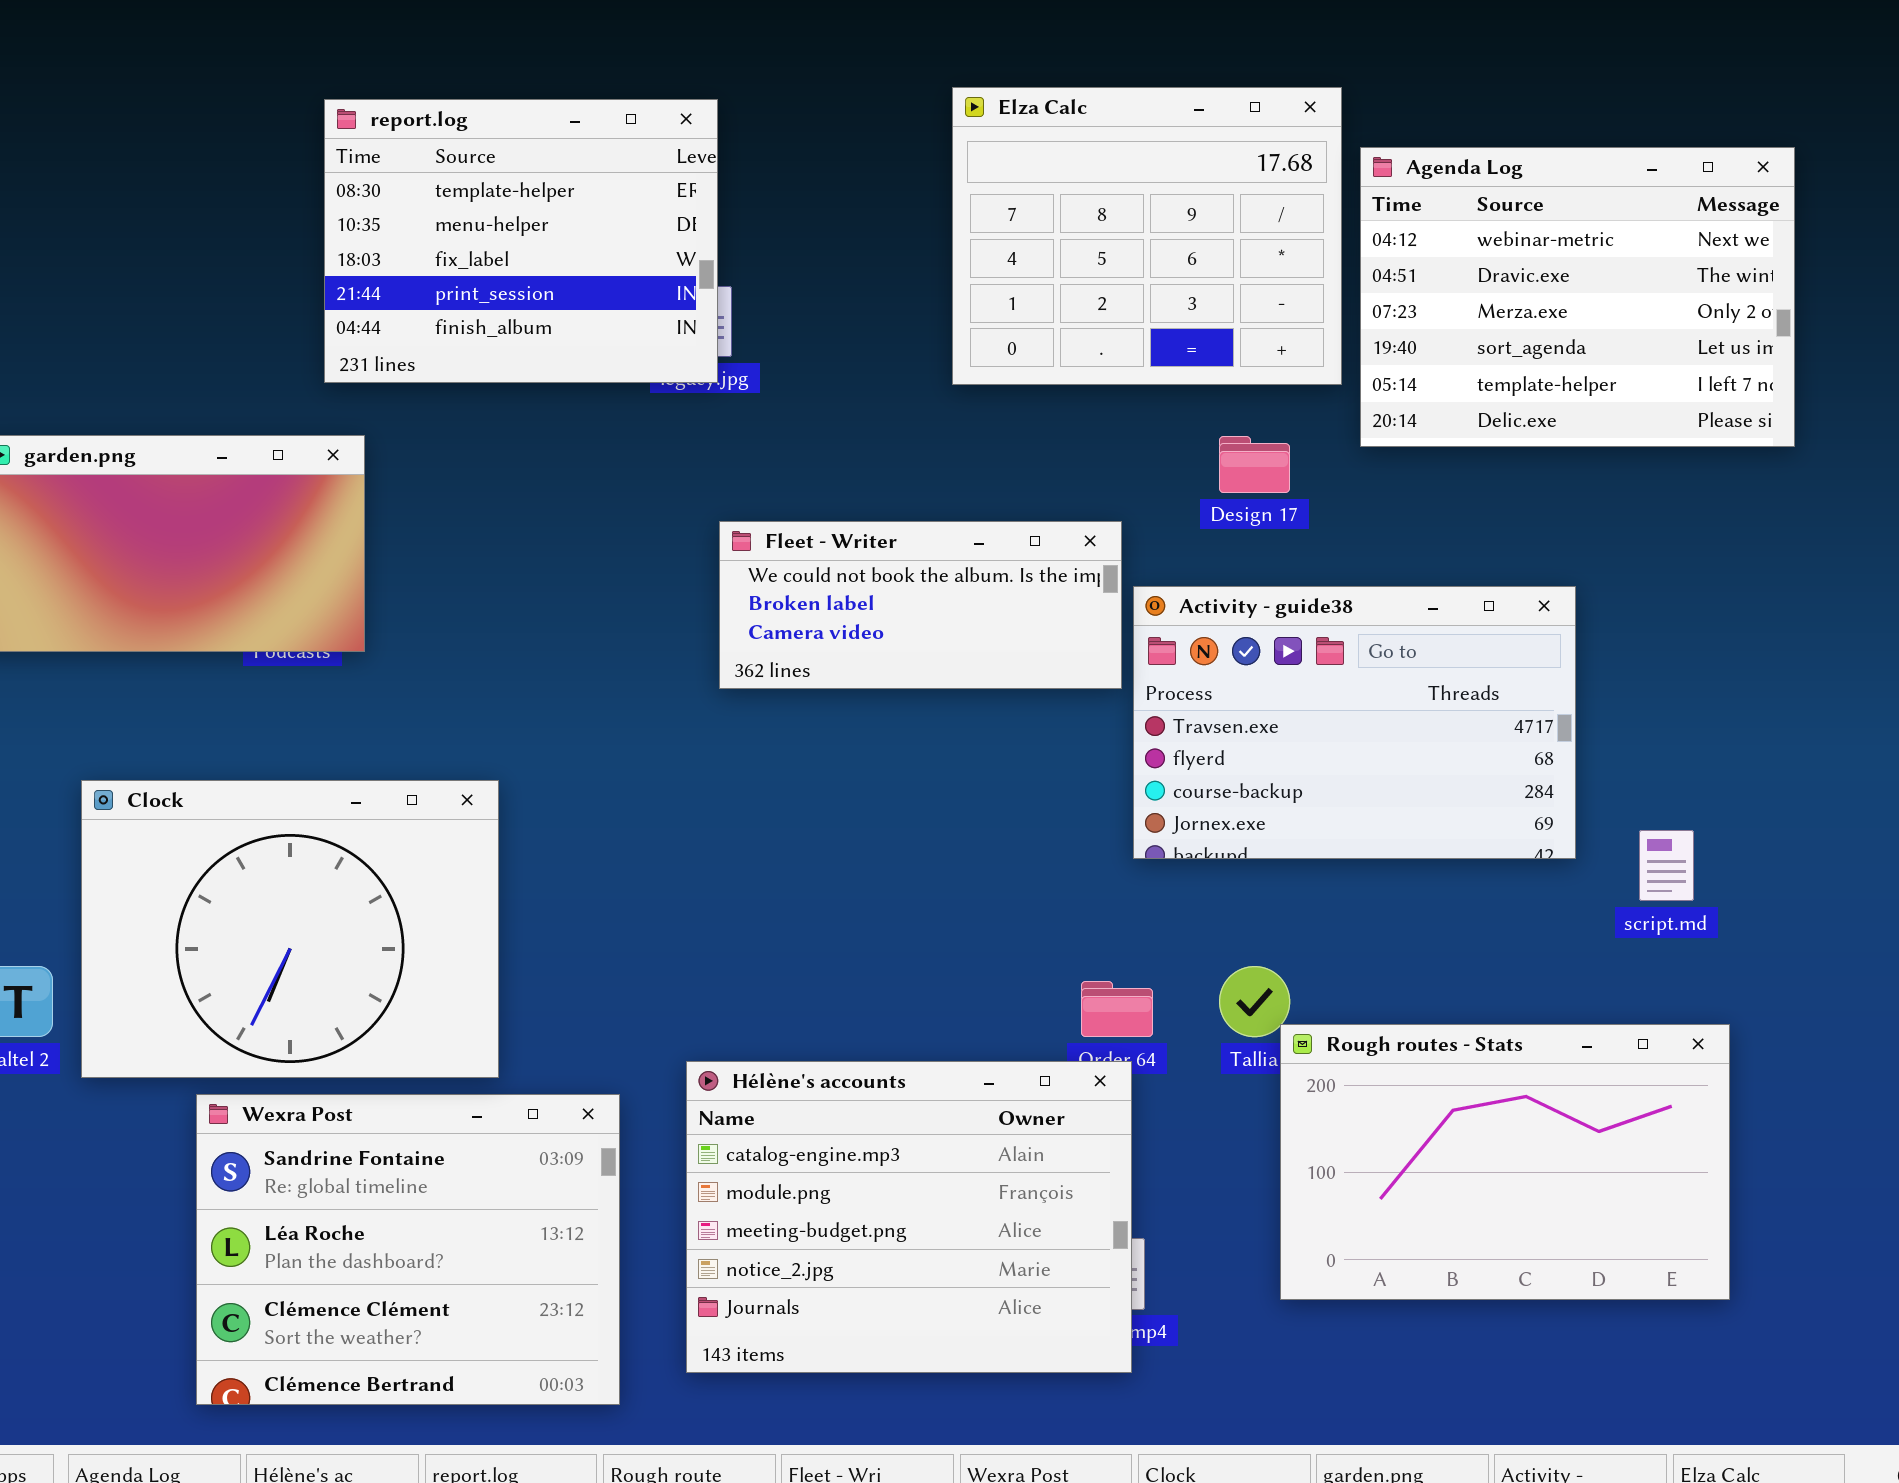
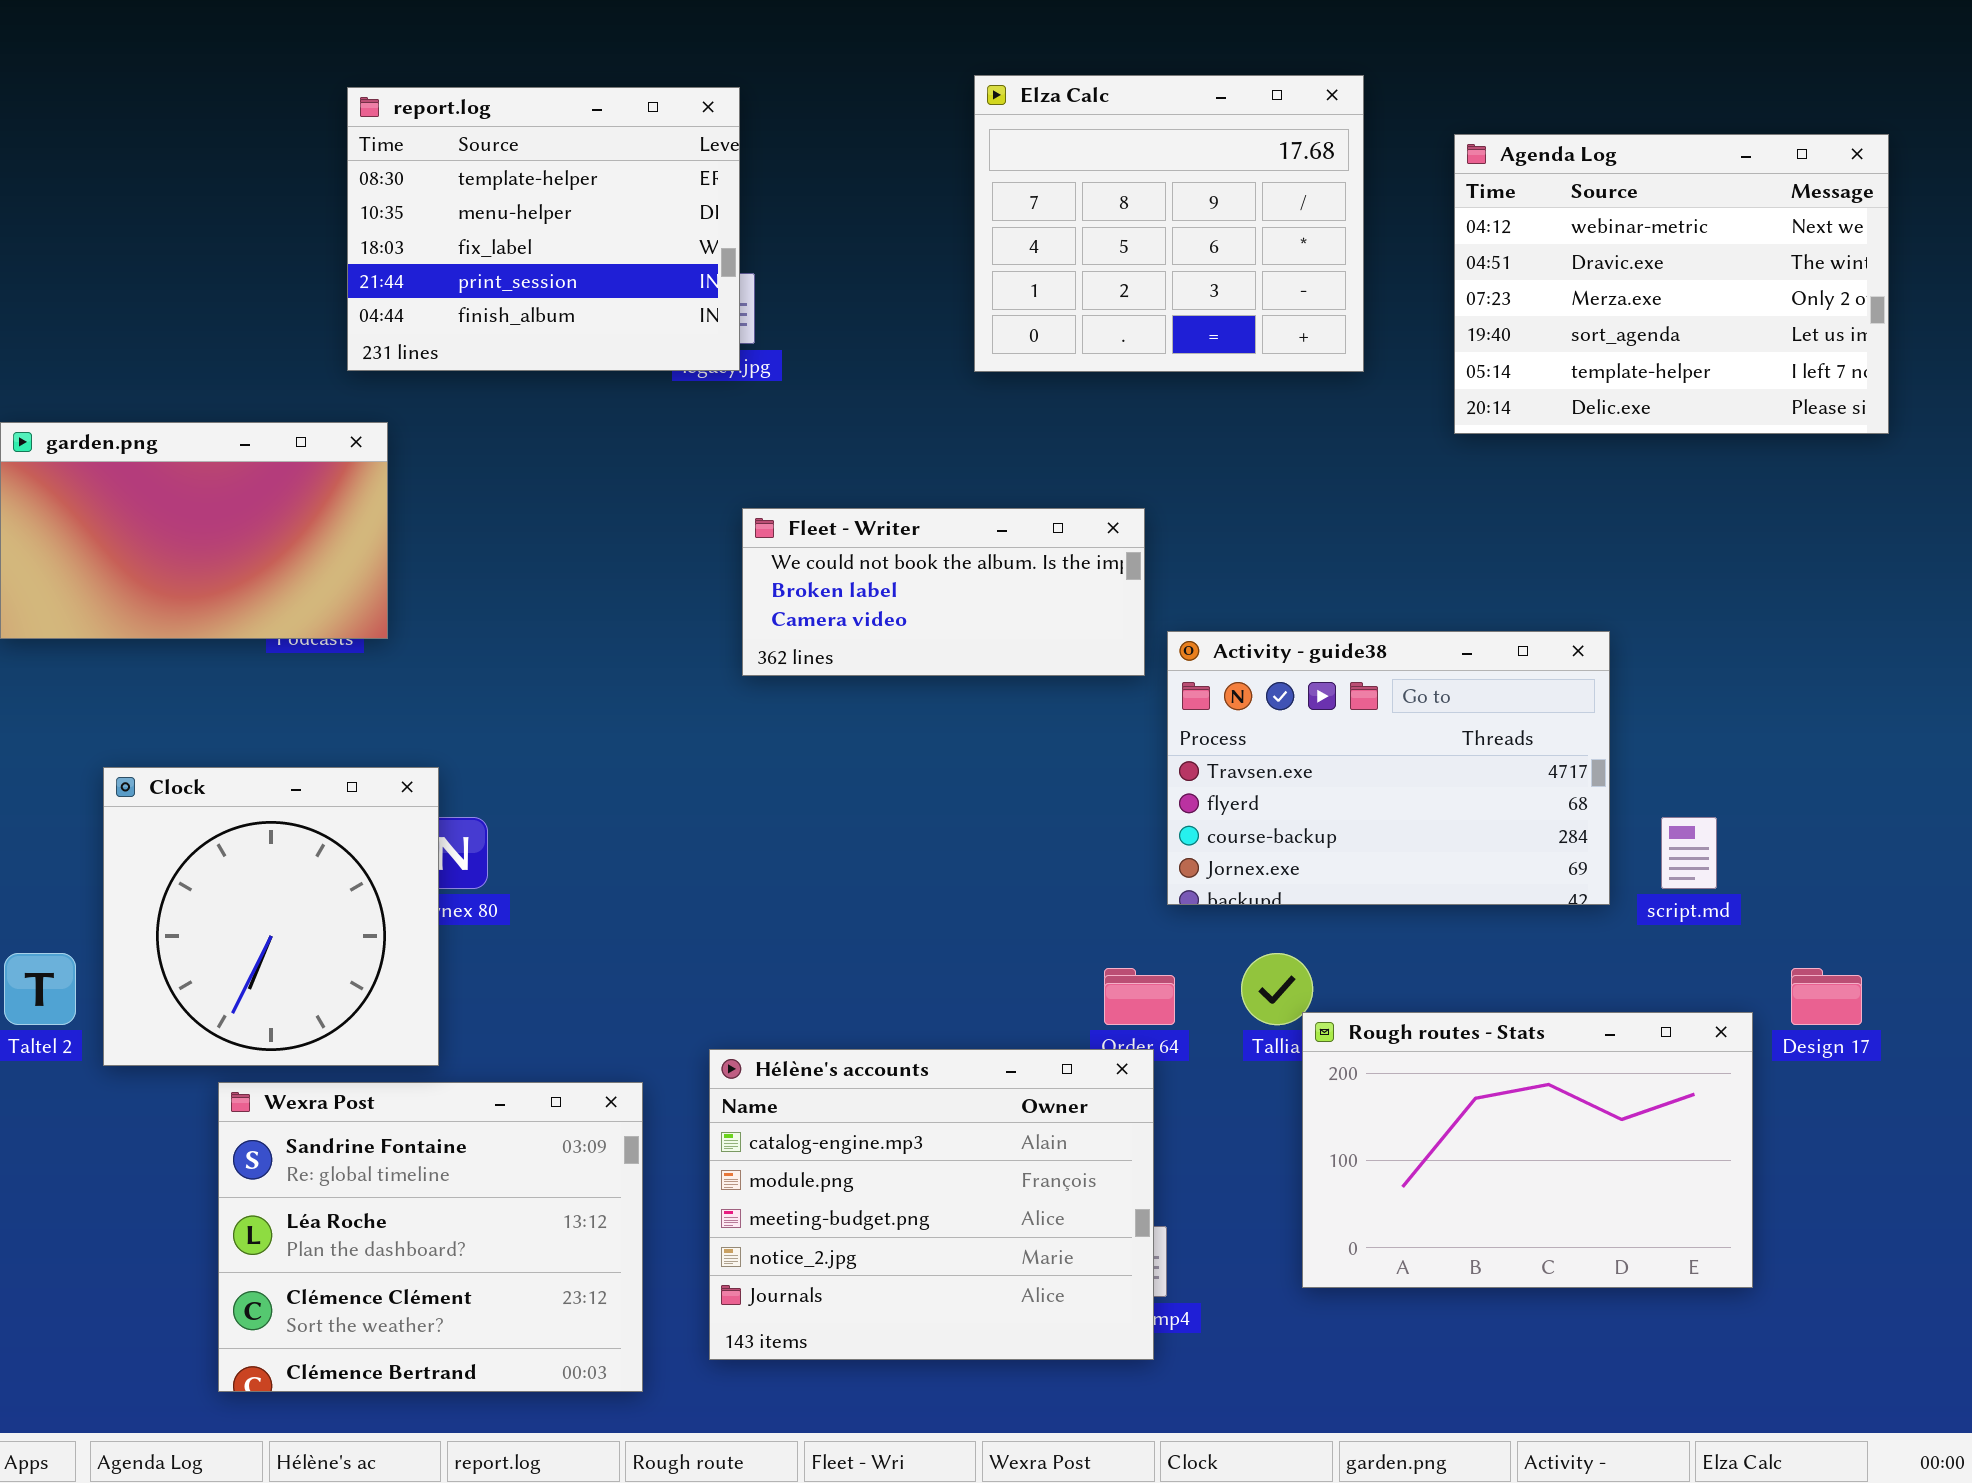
Agenda Log: [1360,147,1795,447] -> [1454,134,1889,434], moved
Design 17: [1219,436,1290,493] -> [1791,968,1862,1025], moved
Activity - guide38: [1133,586,1576,859] -> [1167,631,1610,905], moved
Clock: [81,780,499,1078] -> [103,767,439,1066], resized

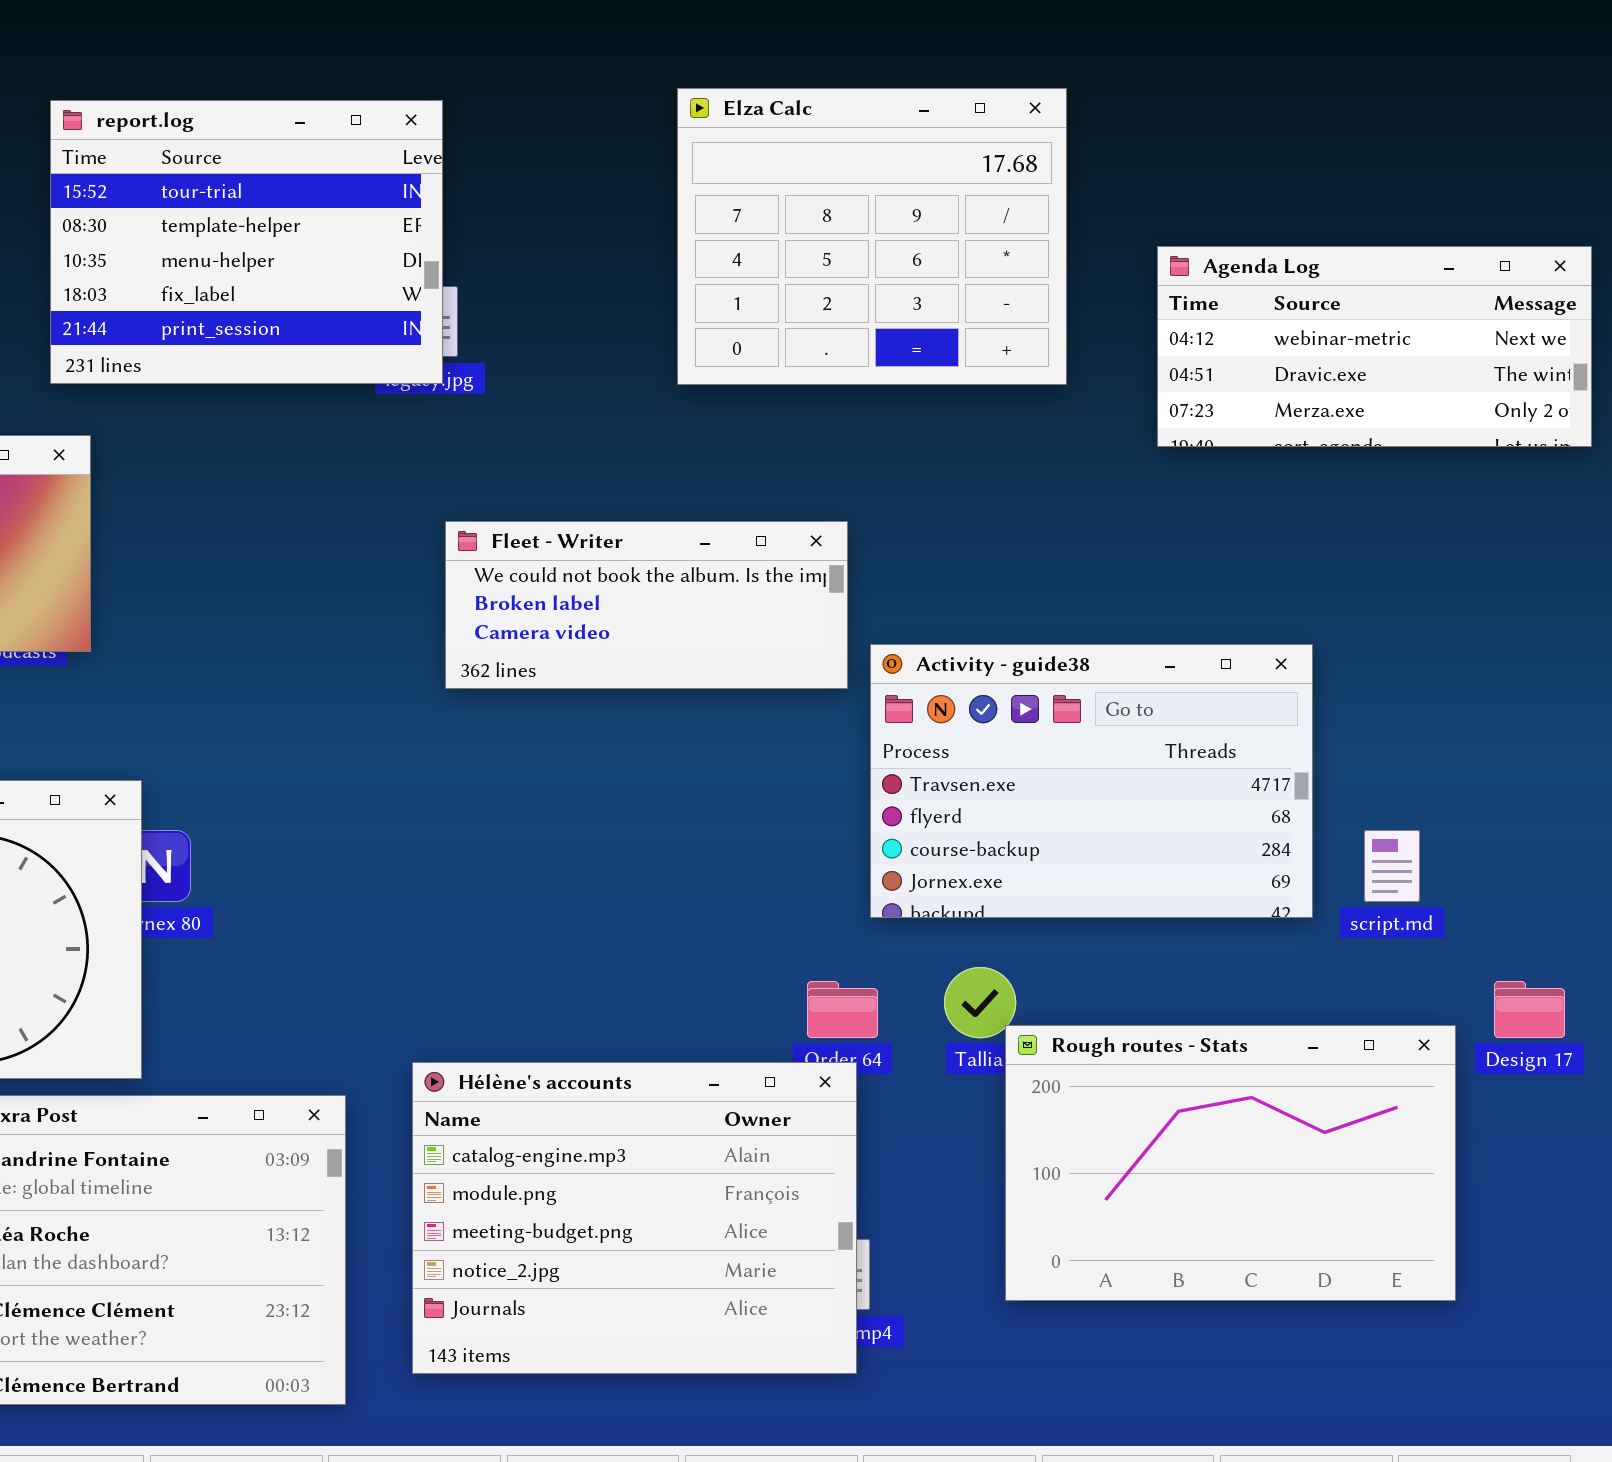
report.log: [347,87,740,371] -> [50,100,443,384], scrolled up 1 row
Agenda Log: [1454,134,1889,434] -> [1157,246,1592,447], resized

